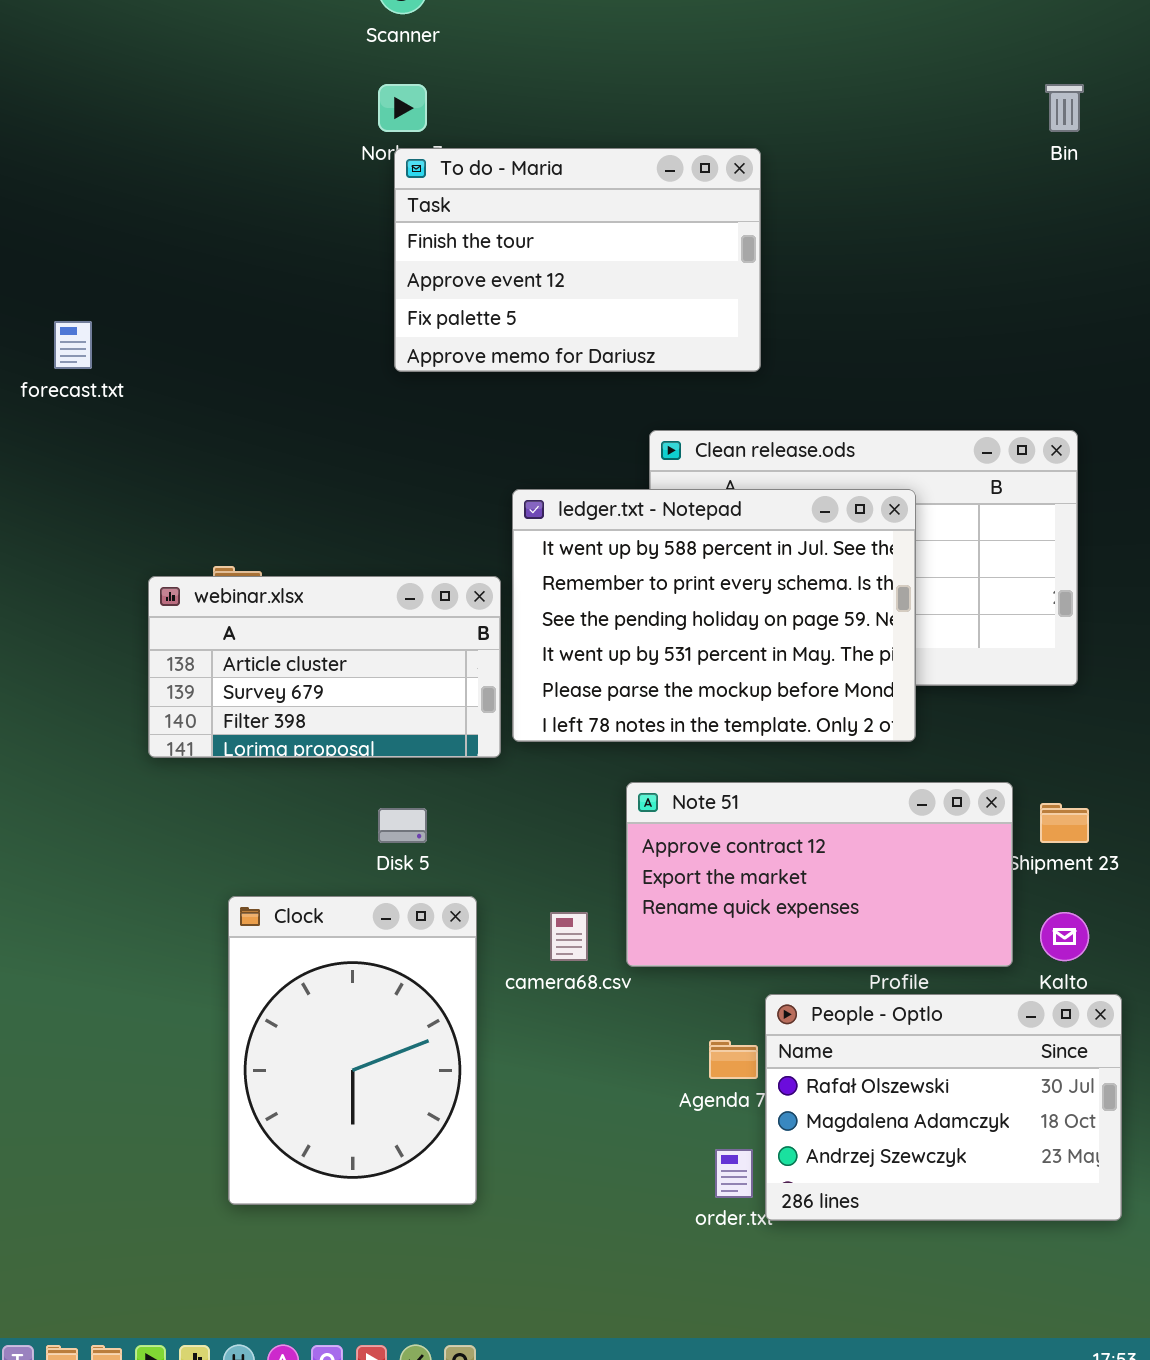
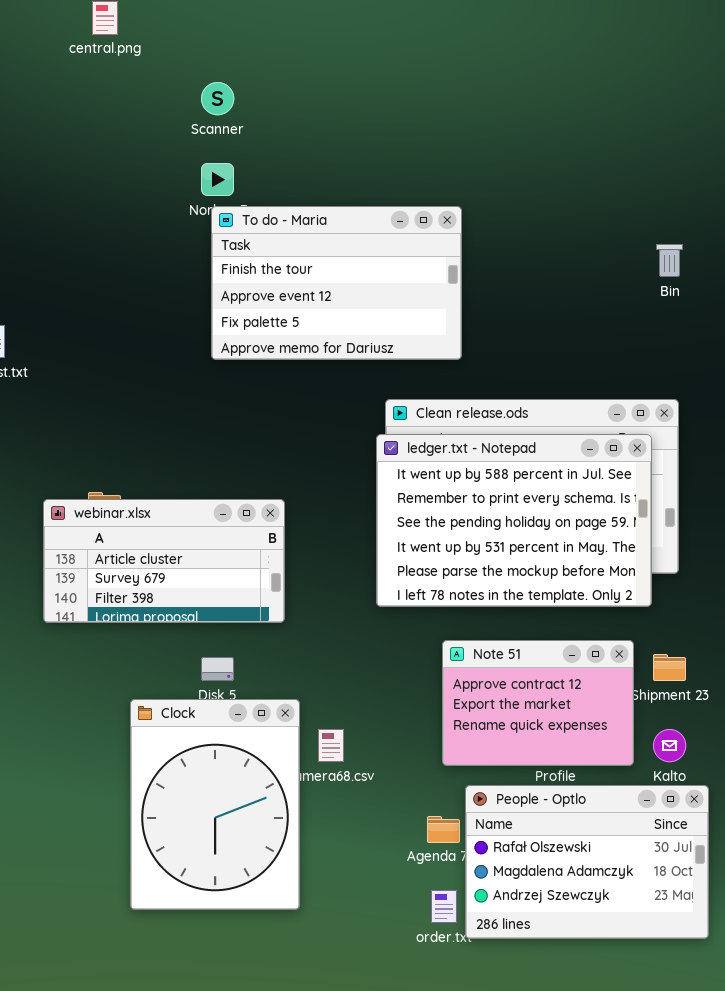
Bin: [1045,84,1084,132] -> [656,244,683,277], moved
ledger.txt - Notepad: [512,489,916,742] -> [376,434,652,607], moved
Note 51: [626,782,1013,967] -> [442,640,634,766], resized
Clock: [228,896,477,1205] -> [130,699,300,910], moved

